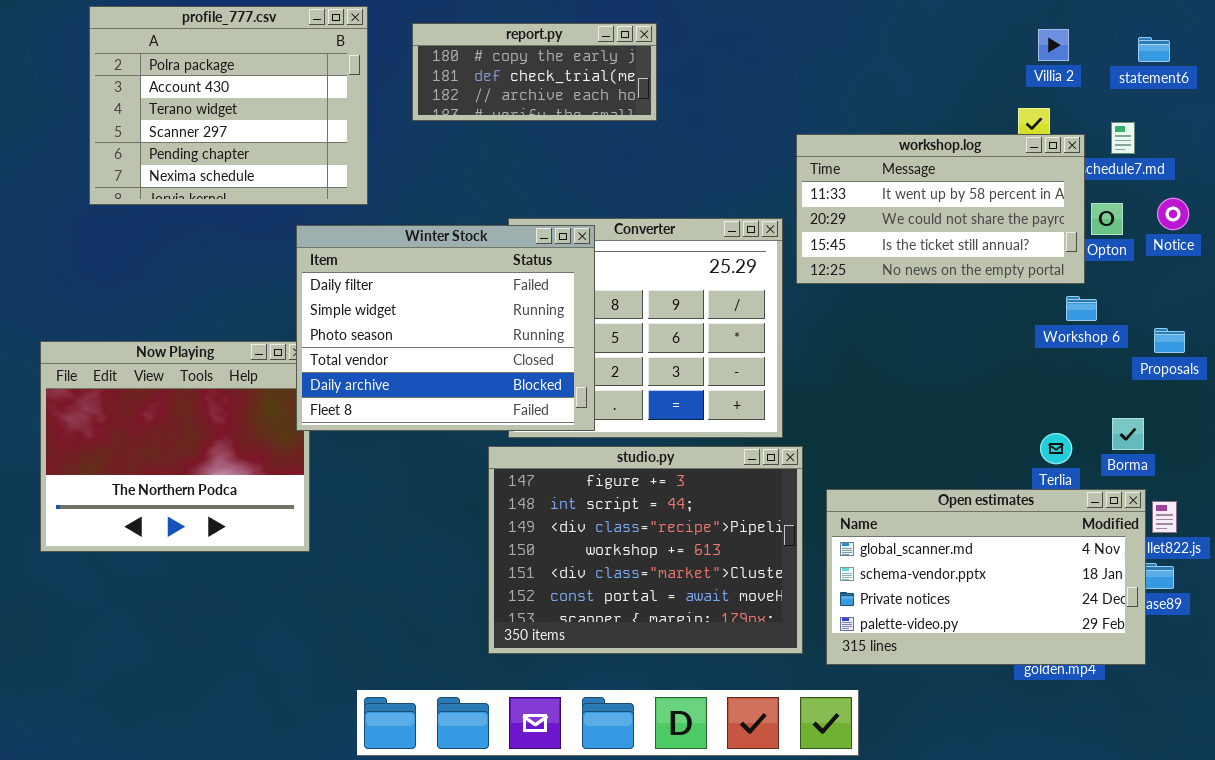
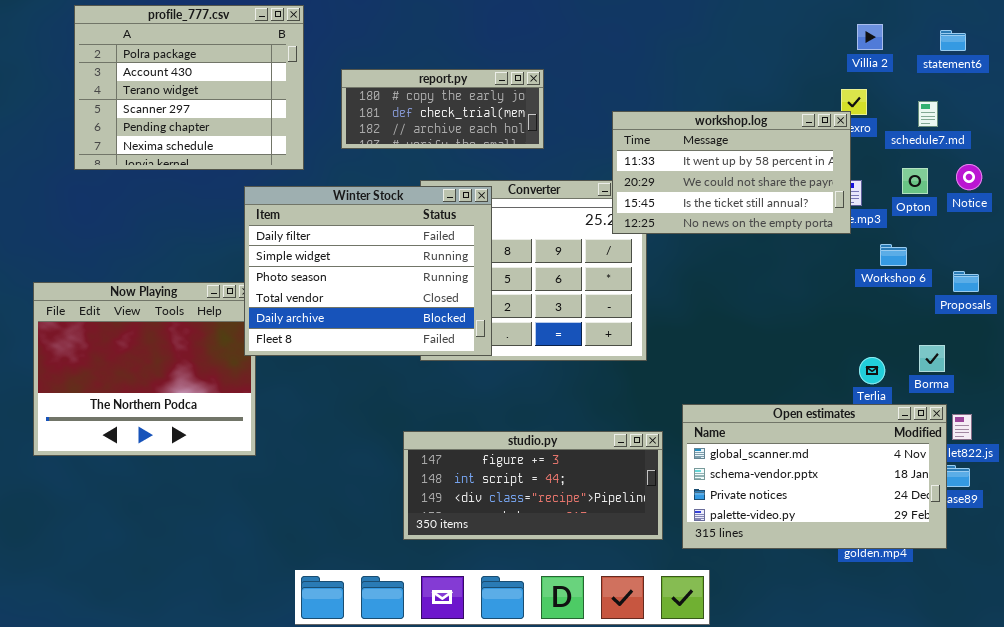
report.py: [412,23,657,121] -> [341,69,544,149], moved
workshop.log: [796,134,1085,284] -> [612,111,851,234], moved
studio.py: [488,446,803,654] -> [403,431,663,540], resized

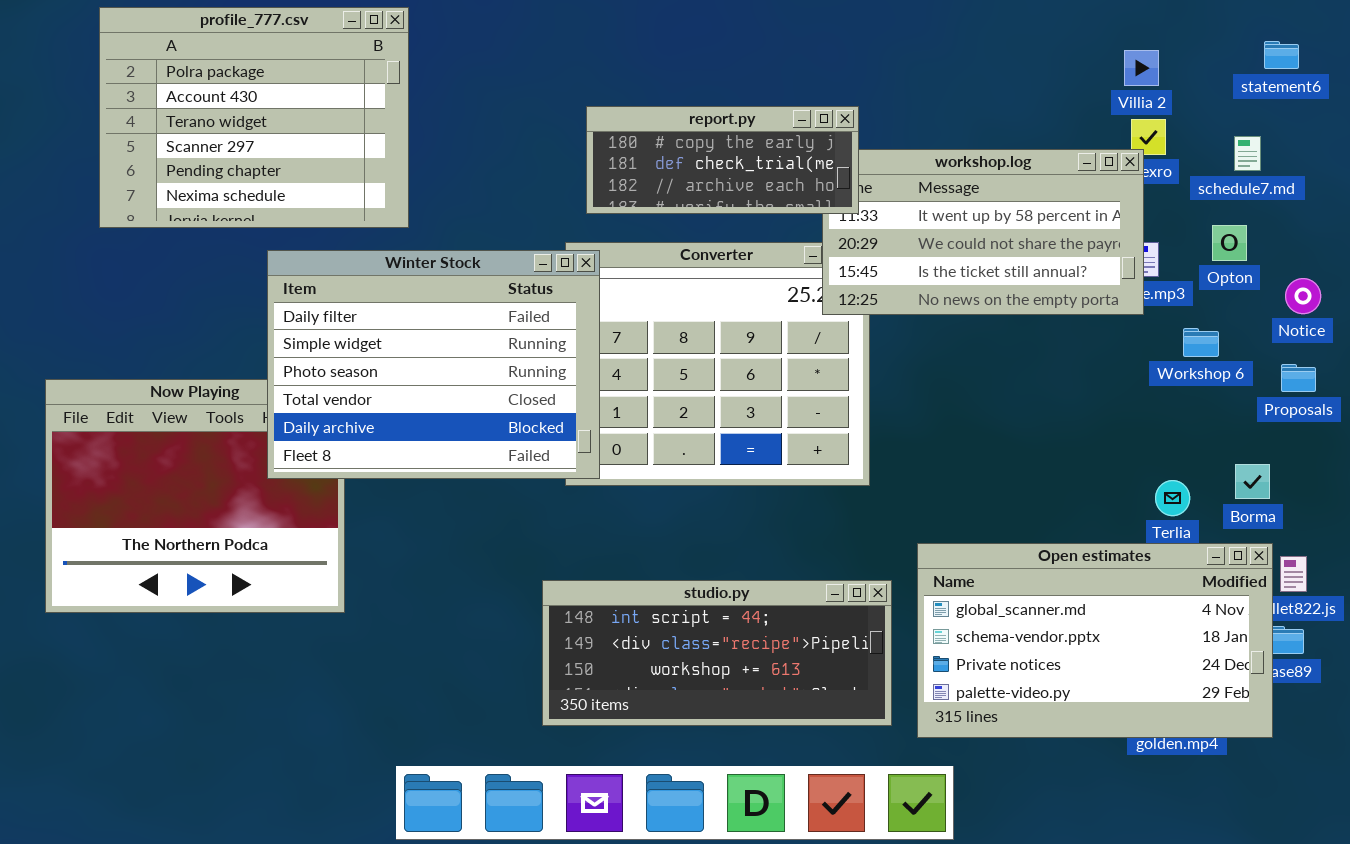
Villia 2: [857,24,883,50] -> [1124,50,1159,86], moved
report.py: [341,69,544,149] -> [586,106,859,214], moved
Notice: [956,164,982,190] -> [1285,278,1321,314], moved
Winter Stock: [244,186,492,356] -> [267,250,600,479], moved
studio.py: [403,431,663,540] -> [542,580,892,726], scrolled down 1 row

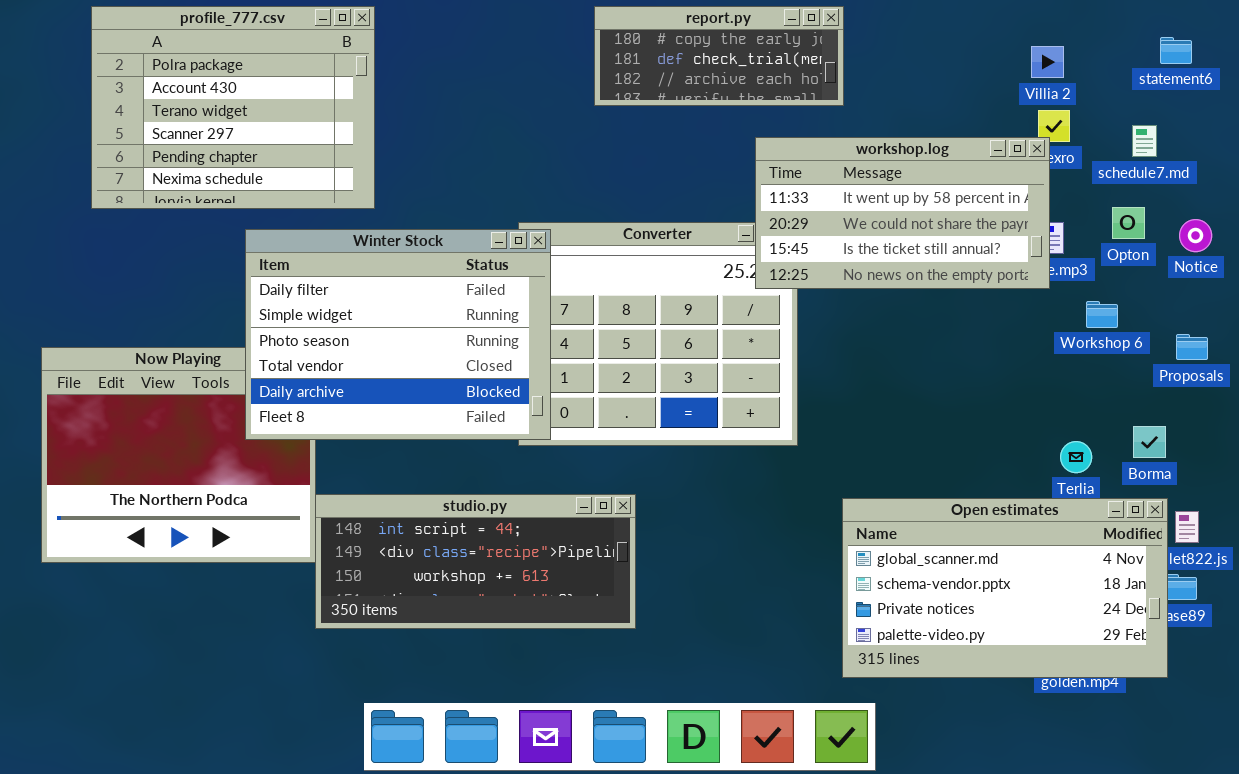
report.py: [586,106,859,214] -> [594,6,844,106], moved
Notice: [1285,278,1321,314] -> [1179,219,1212,252], moved
studio.py: [542,580,892,726] -> [315,494,636,629], moved

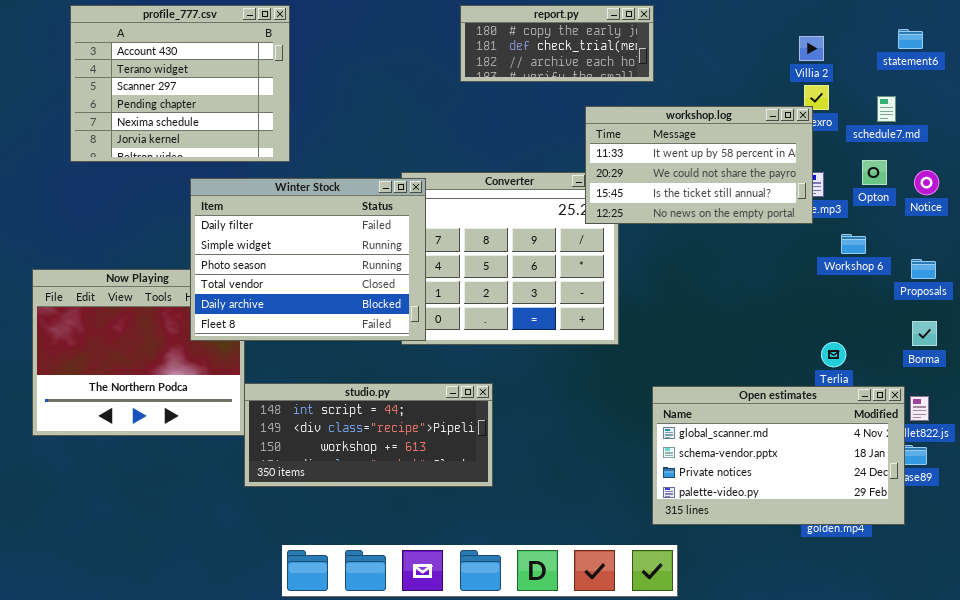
profile_777.csv: [91,6,375,209] -> [70,5,290,162], scrolled down 1 row
Borma: [1133,426,1166,458] -> [912,321,937,346], moved

